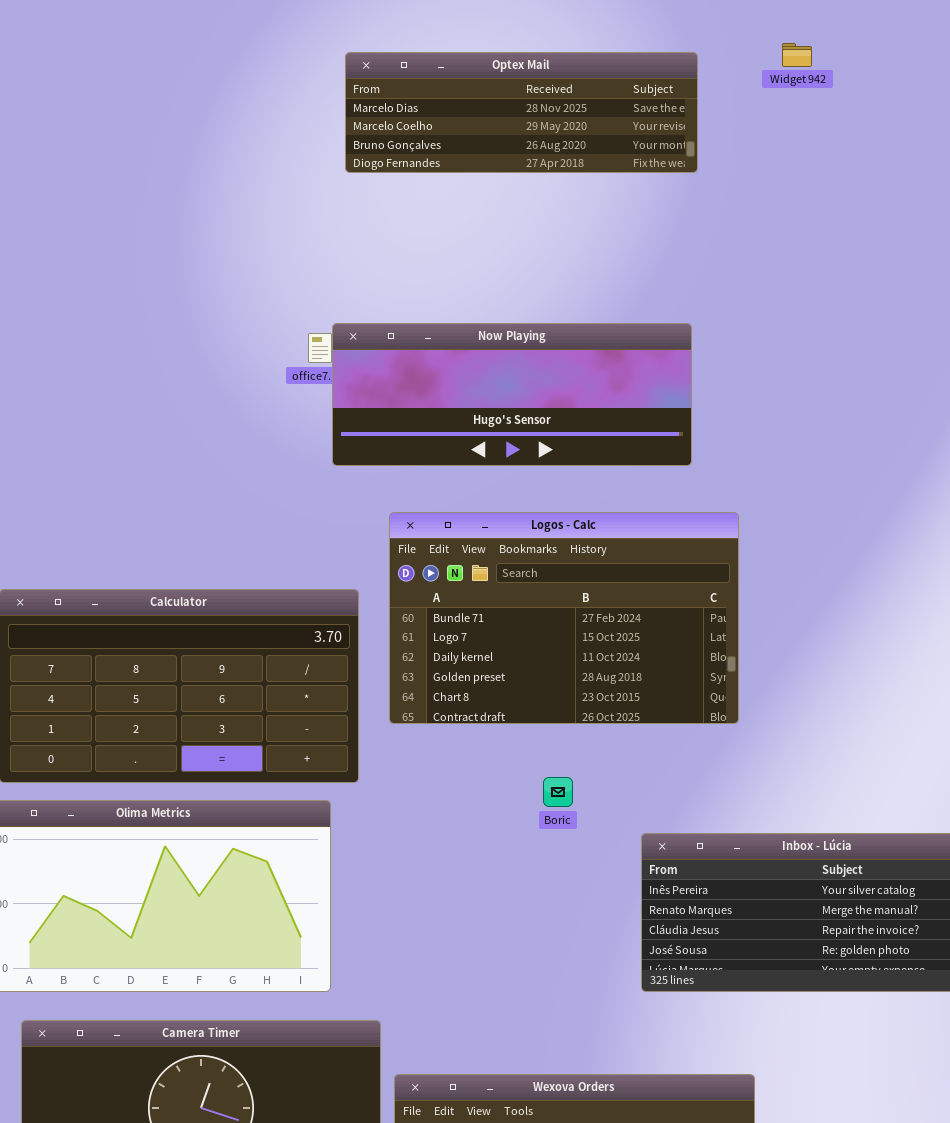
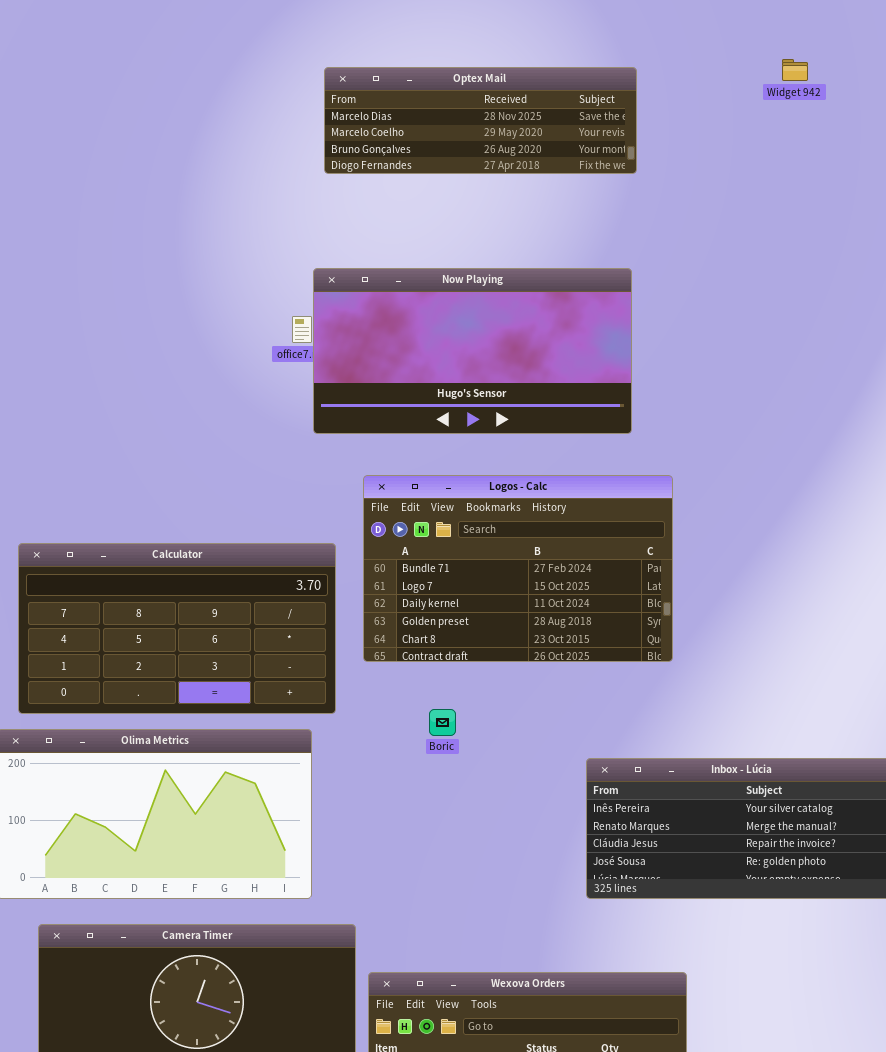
Widget 942: [782,43,812,67] -> [782,59,808,81], moved
Now Playing: [332,323,692,466] -> [313,268,632,434], resized
Boric: [543,777,573,807] -> [429,709,456,736], moved

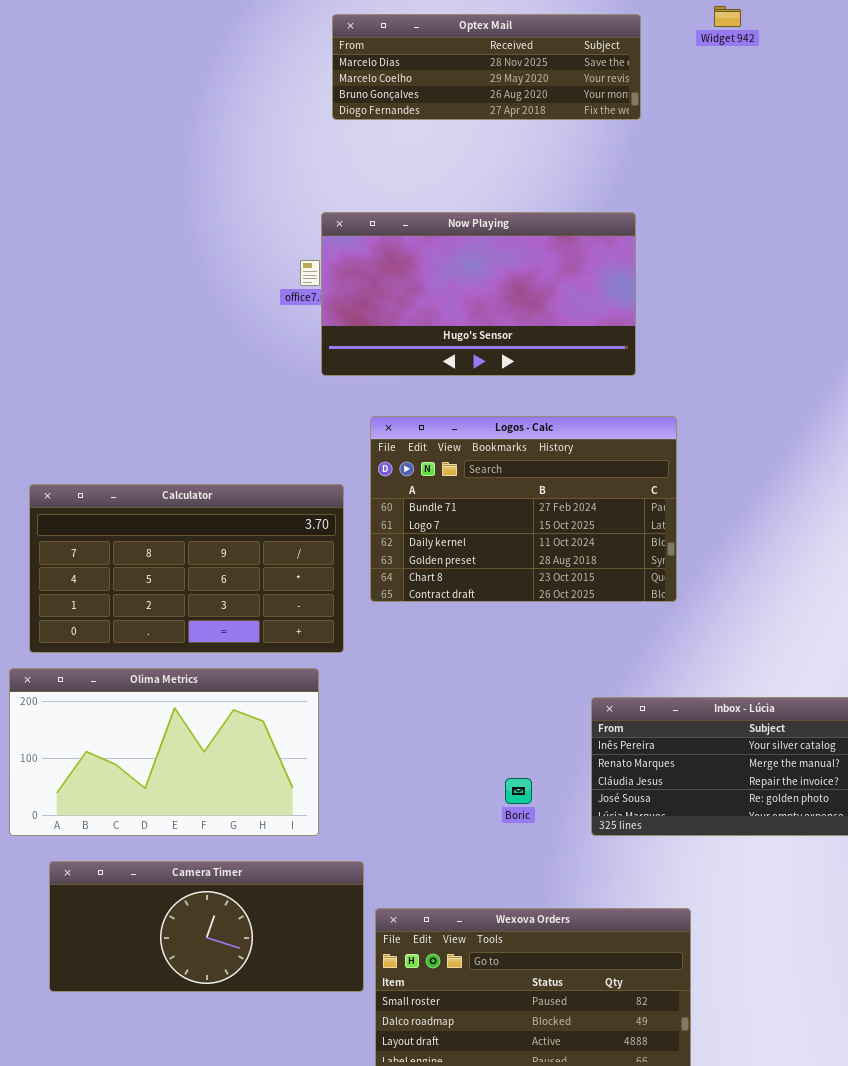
Widget 942: [782,59,808,81] -> [714,6,741,27], moved
Boric: [429,709,456,736] -> [505,778,532,804], moved

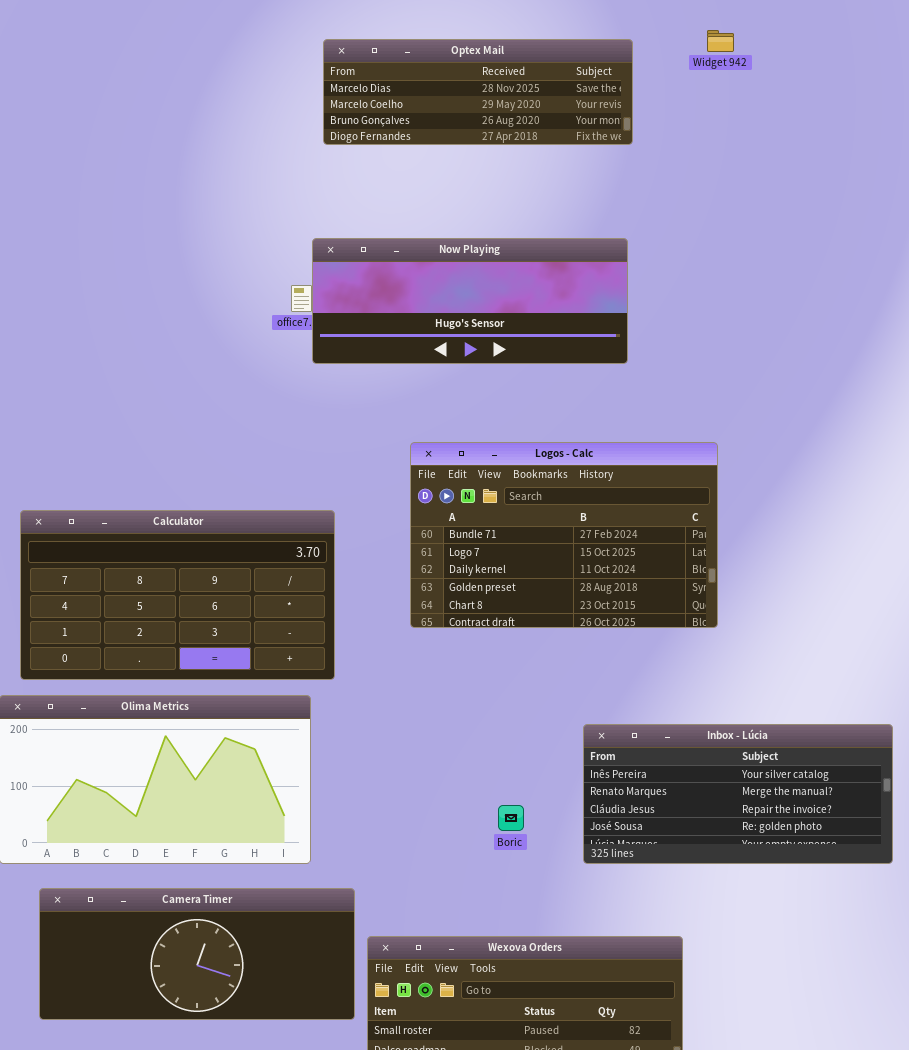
Now Playing: [321,212,636,376] -> [312,238,628,364], resized
Logos - Calc: [370,416,677,602] -> [410,442,718,628], moved

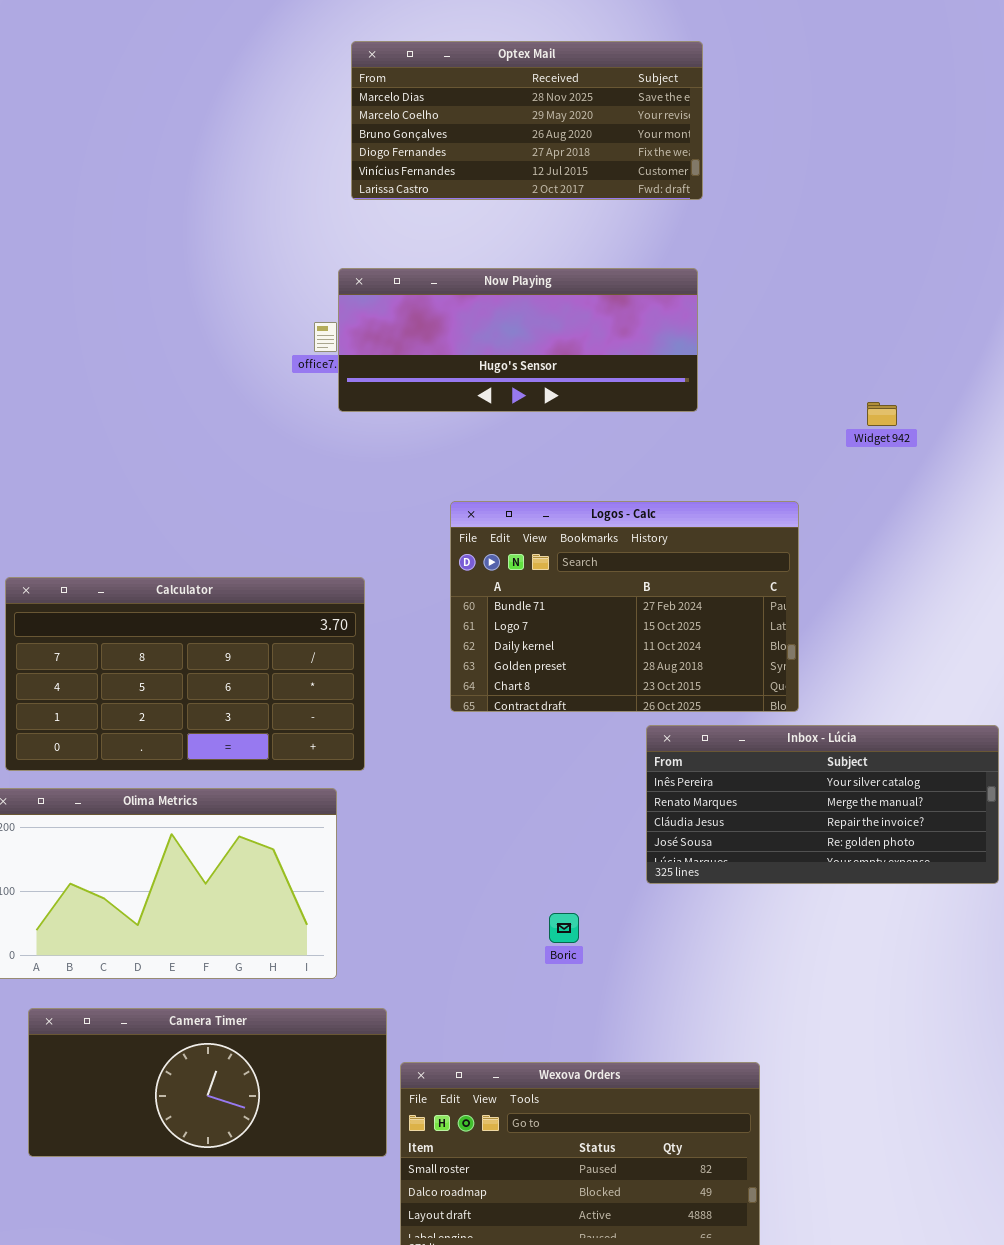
Widget 942: [707,30,734,52] -> [867,402,897,426], moved
Optex Mail: [323,39,633,145] -> [351,41,703,200], resized
Inbox - Lúcia: [583,724,893,864] -> [646,725,999,884], moved

